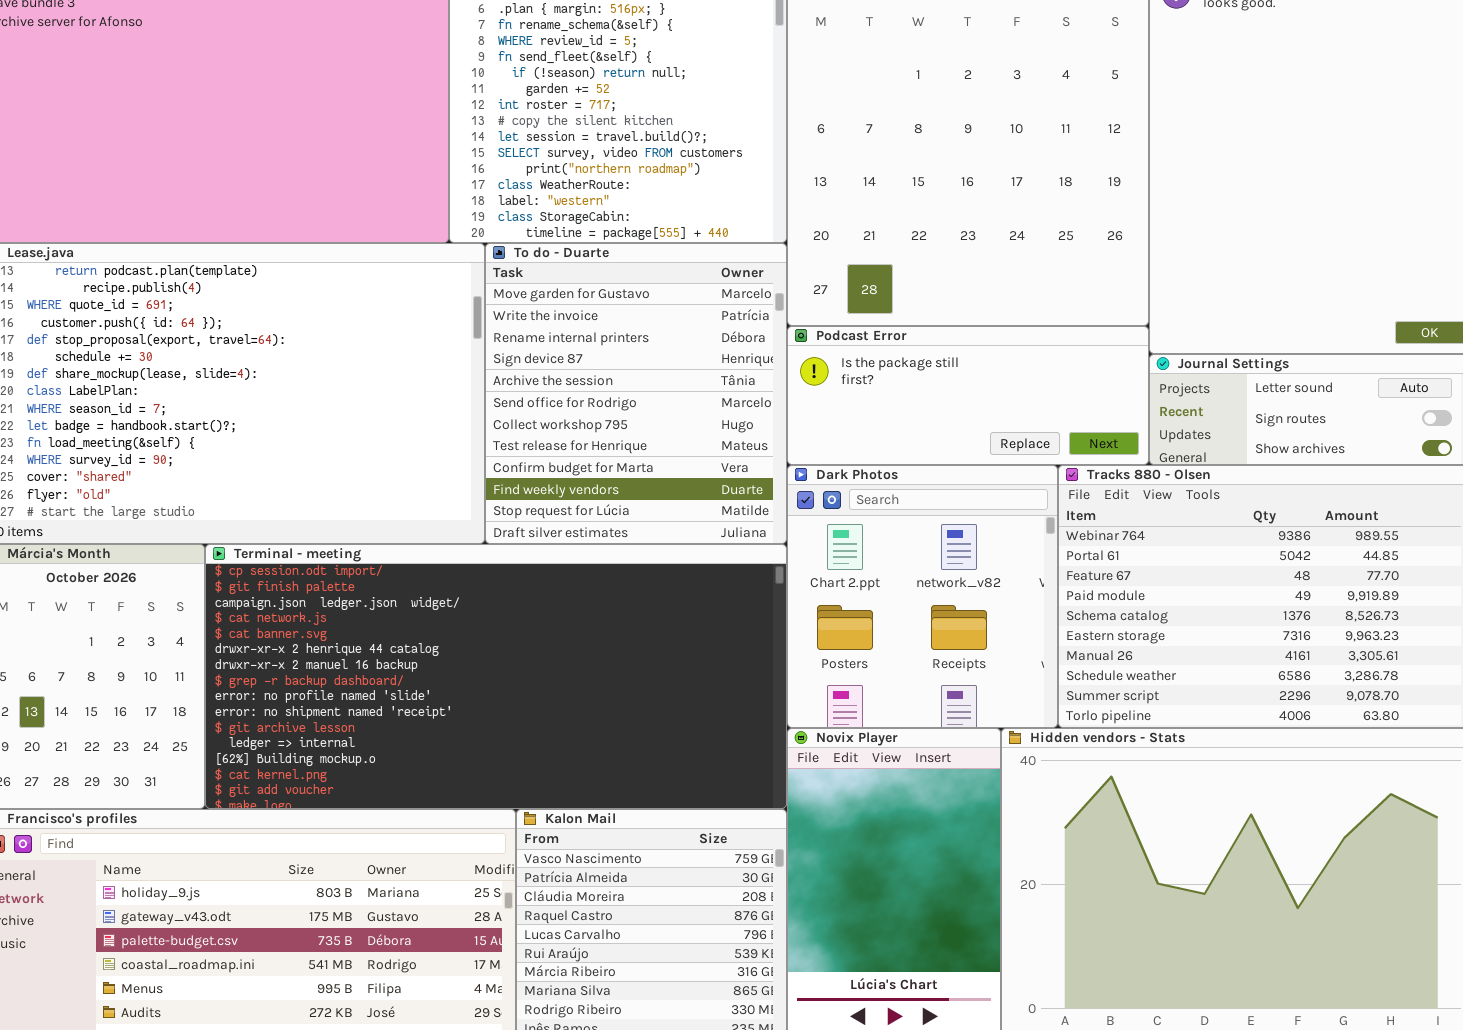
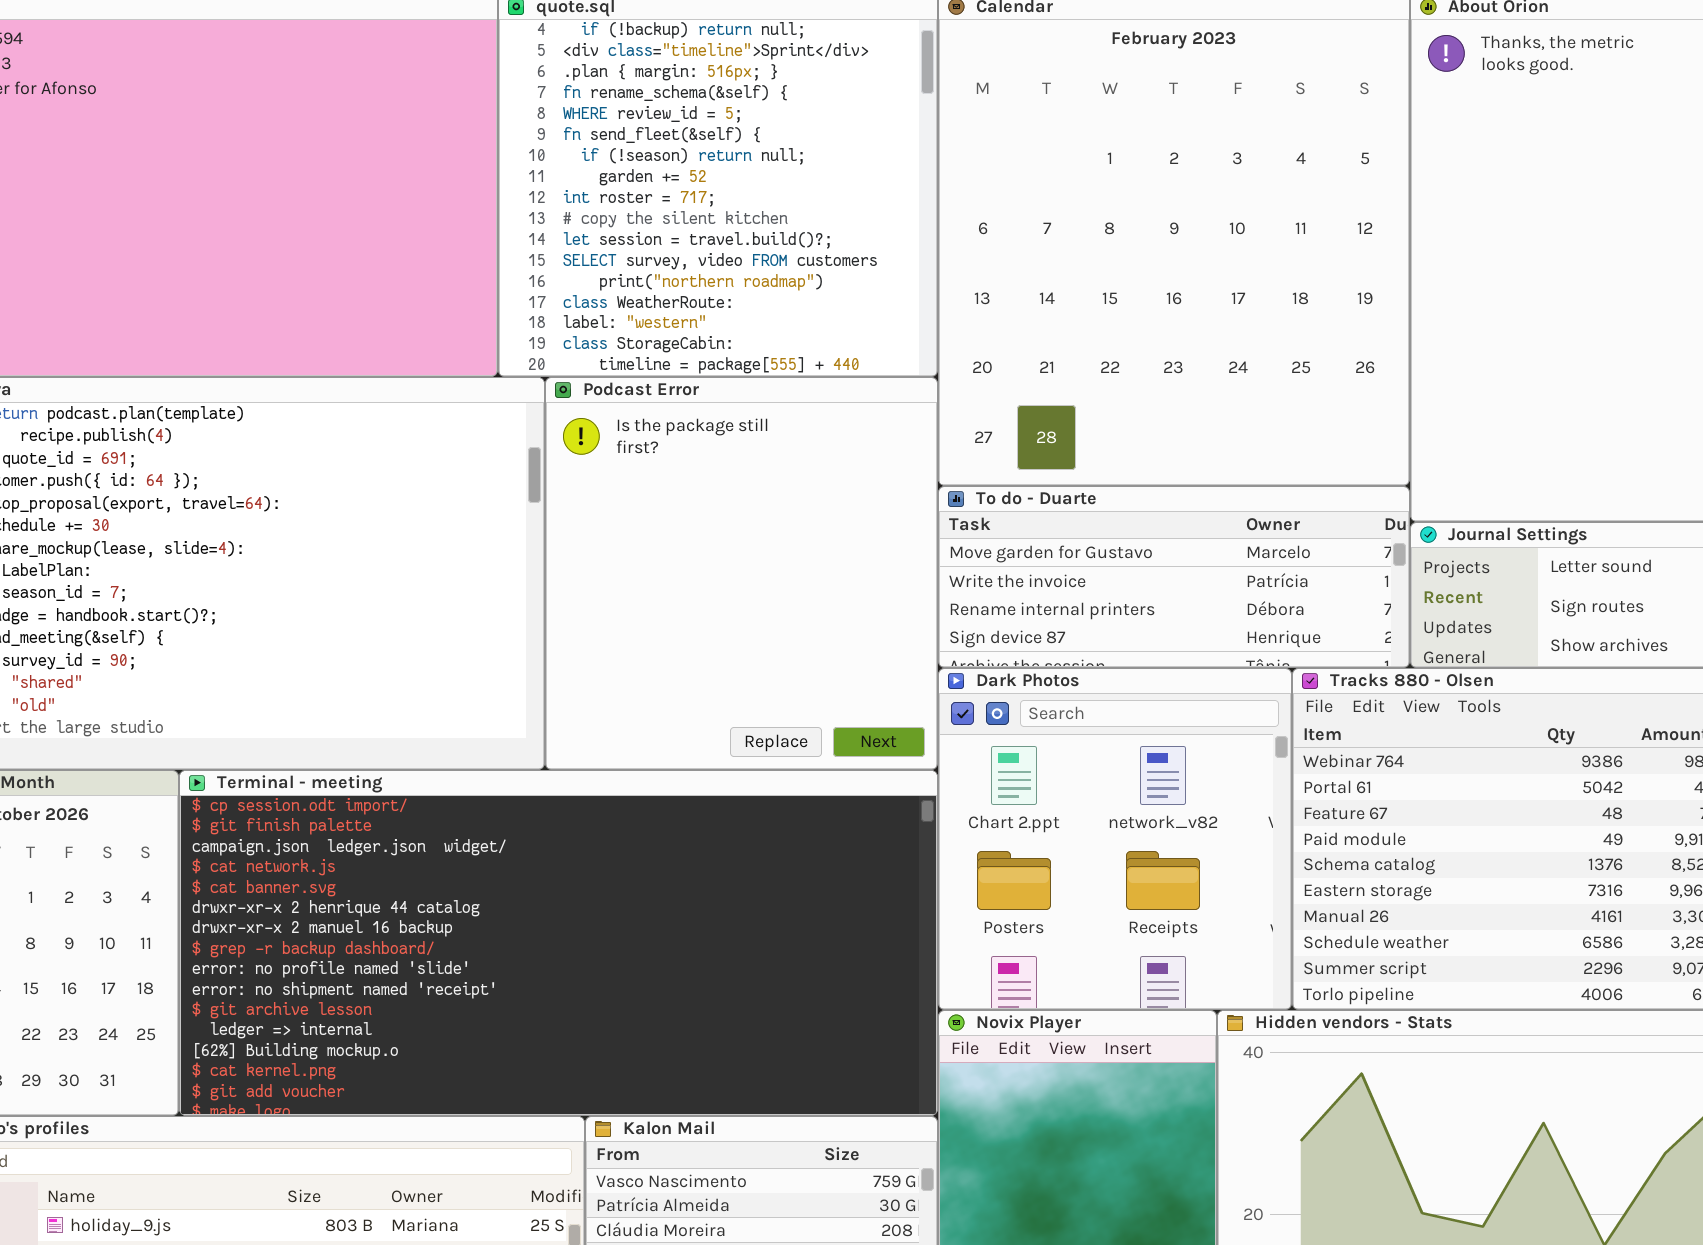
To do - Duarte: [485,243,787,544] -> [938,486,1410,668], moved, resized
Podcast Error: [787,326,1149,465] -> [545,377,938,770], moved, resized

